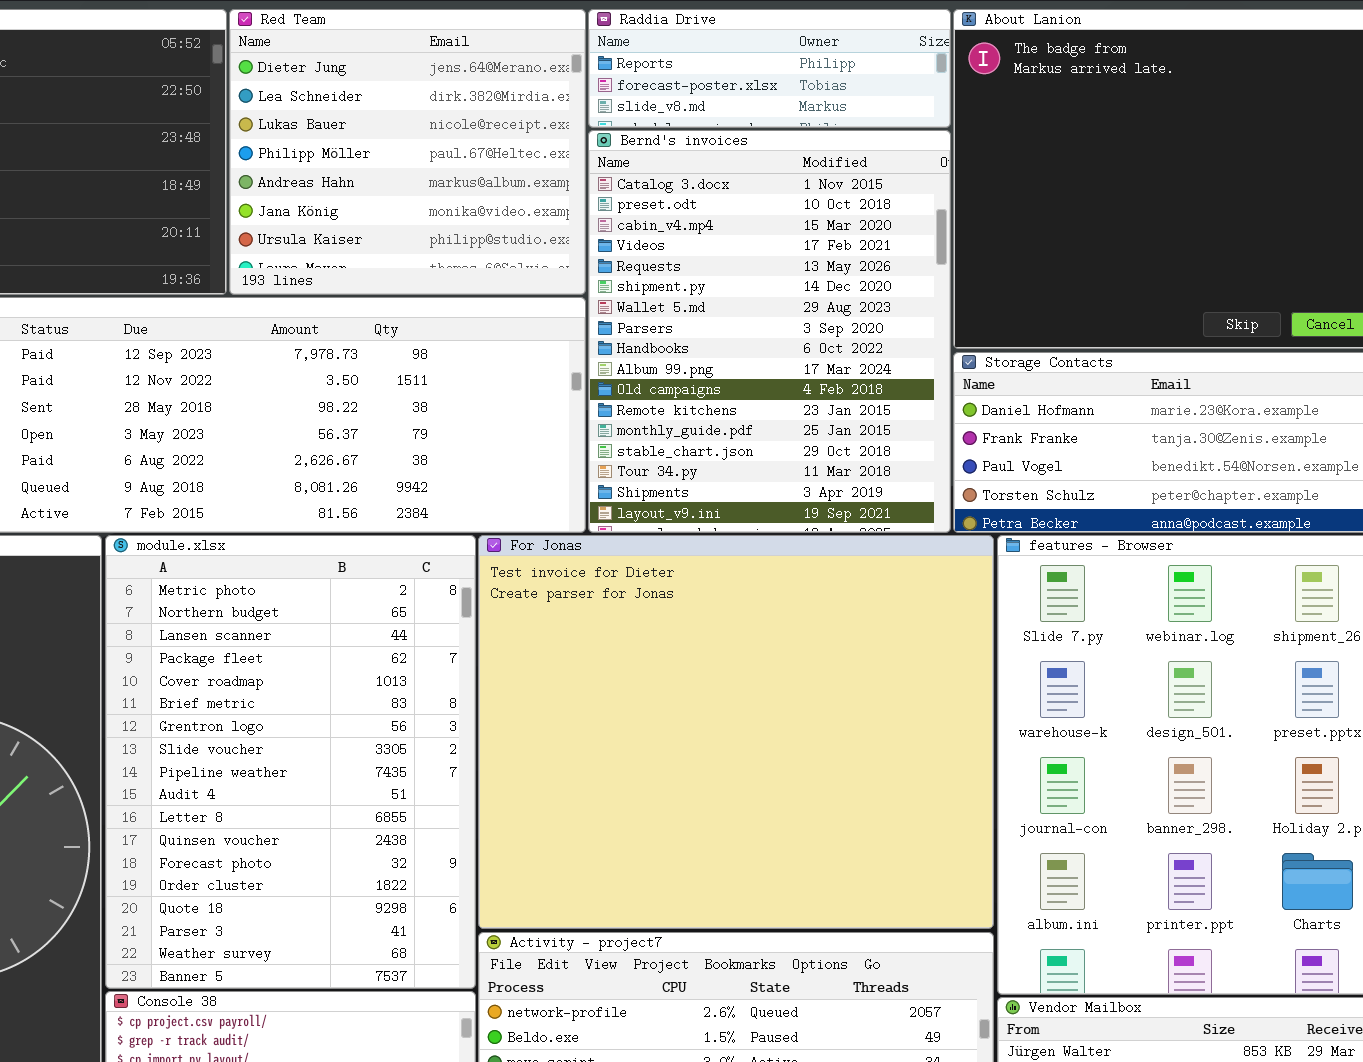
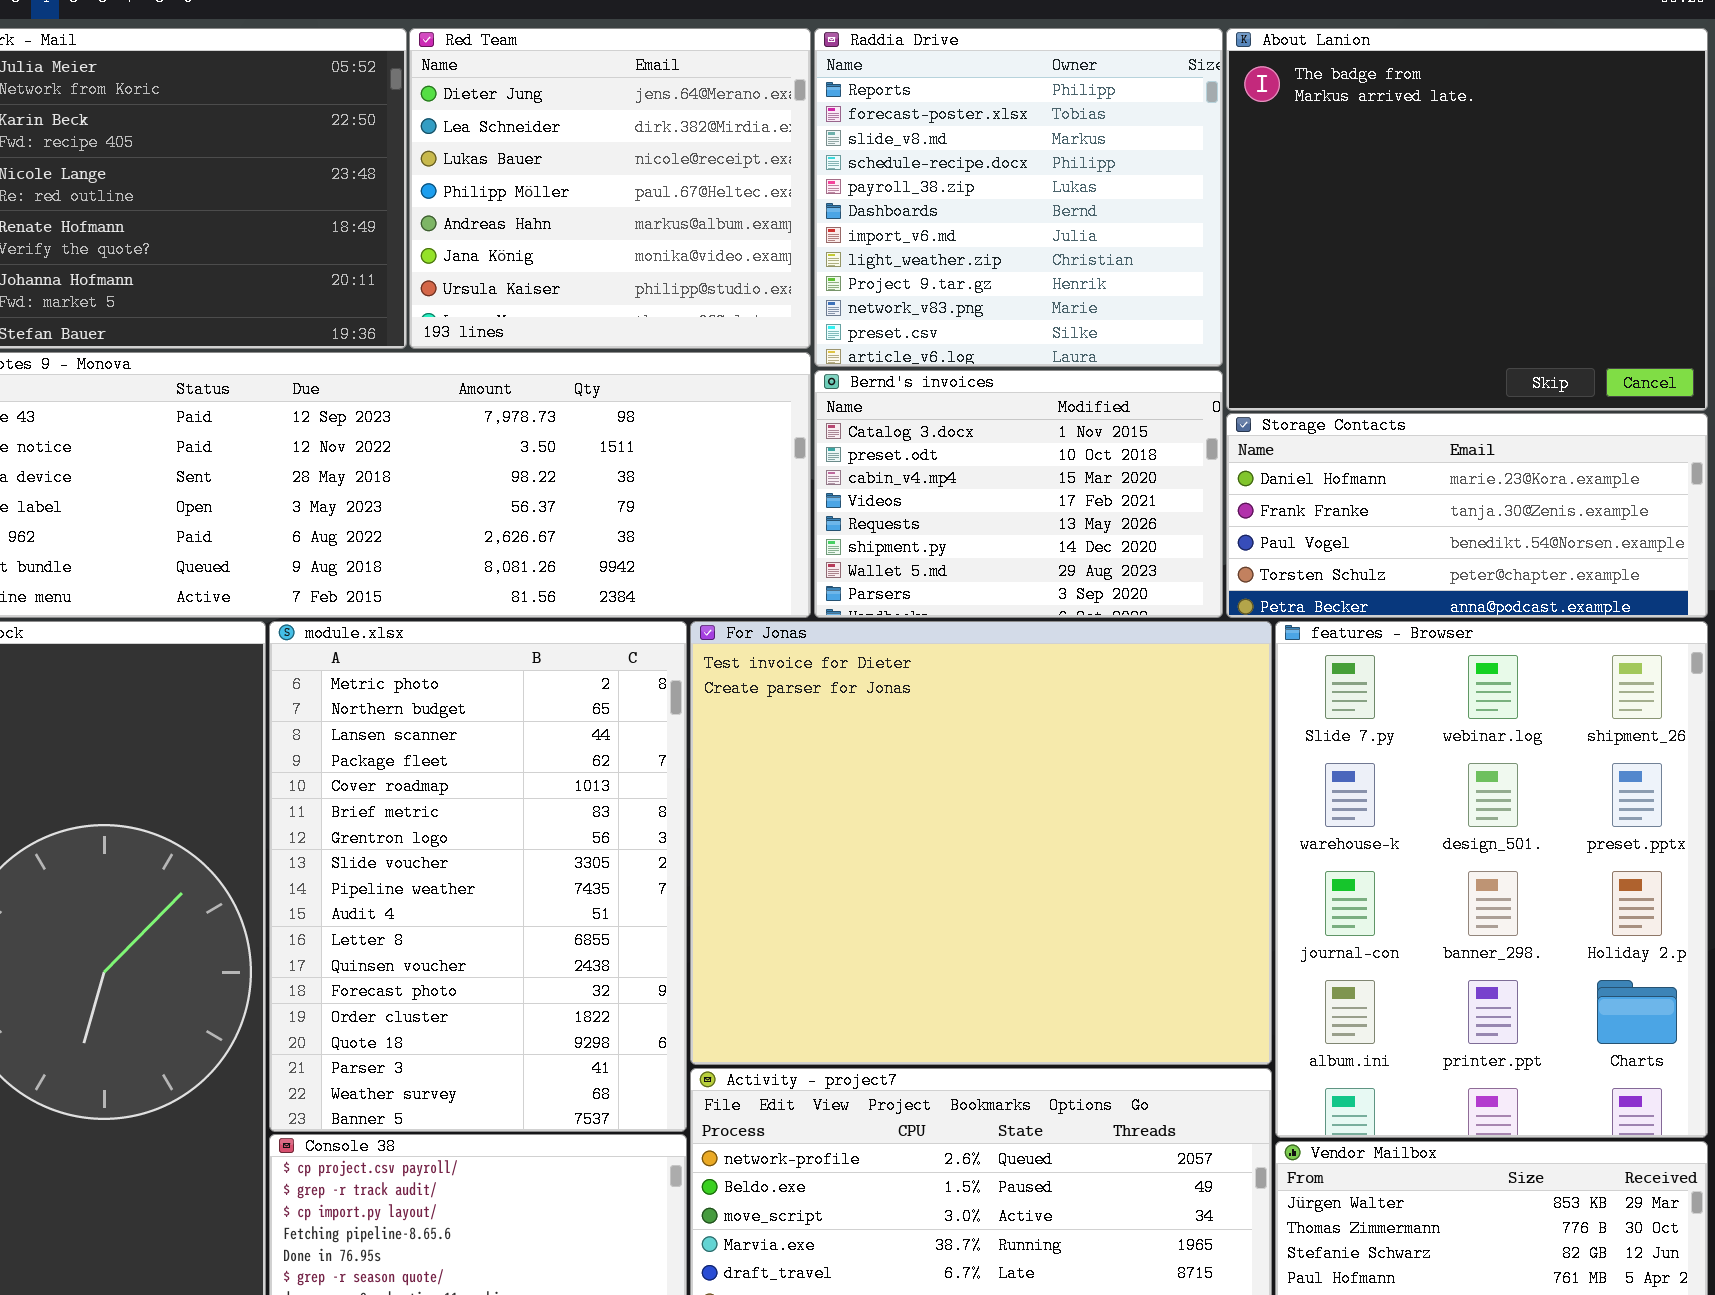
Raddia Drive: [588,9,951,128] -> [814,28,1223,367], resized
Bernd's invoices: [588,130,951,533] -> [814,370,1223,618], resized

